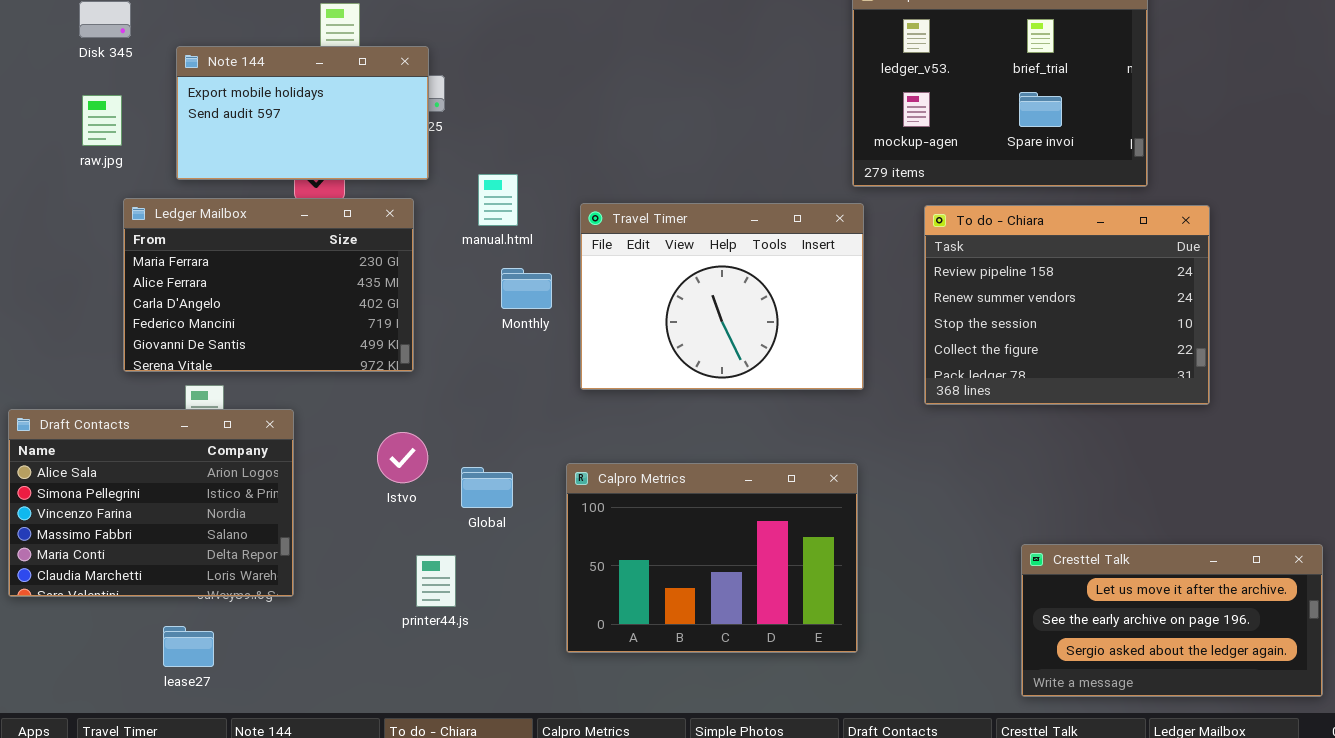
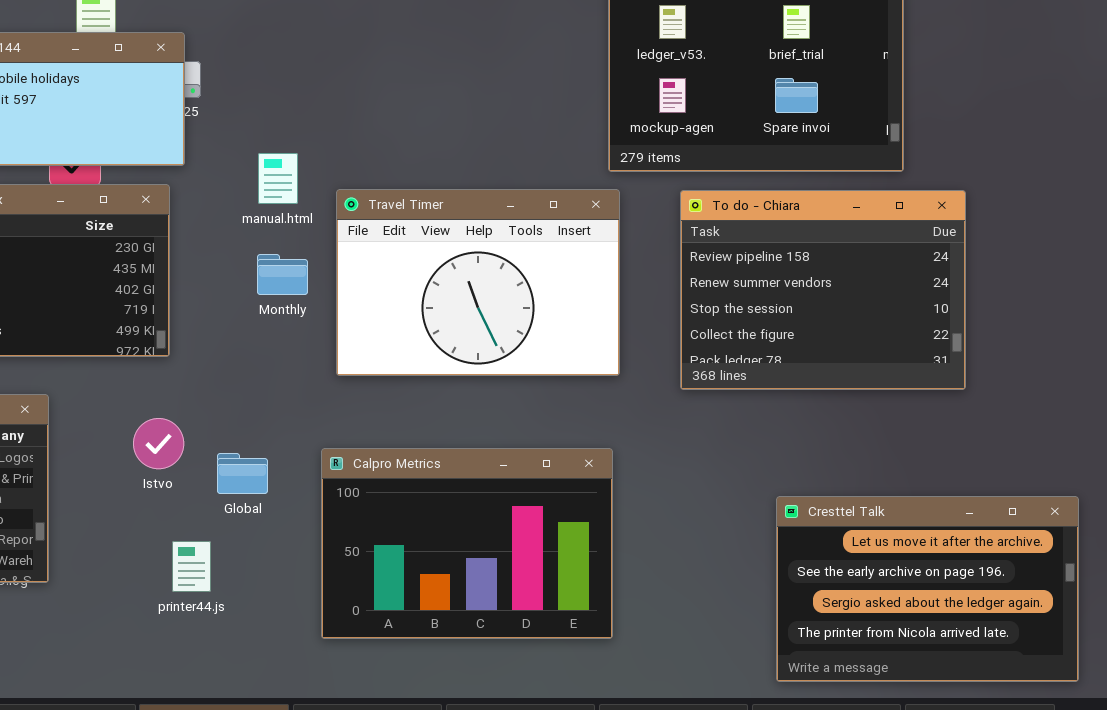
manual.html: [478,174,518,226] -> [258,153,298,204], moved
Cresttel Talk: [1021,544,1323,697] -> [776,496,1079,682], resized

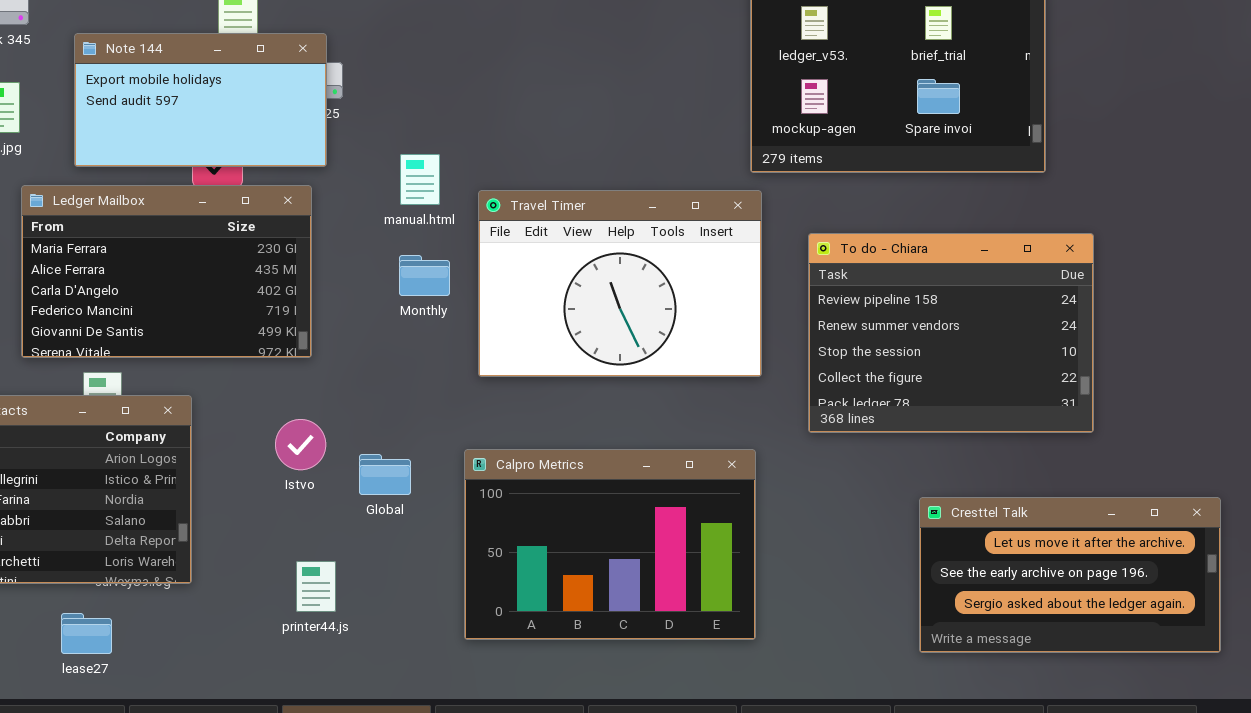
To do - Chiara: [680,190,966,390] -> [808,233,1094,433], moved
Cresttel Talk: [776,496,1079,682] -> [919,497,1221,653], resized
printer44.js: [172,541,211,592] -> [296,561,336,612], moved

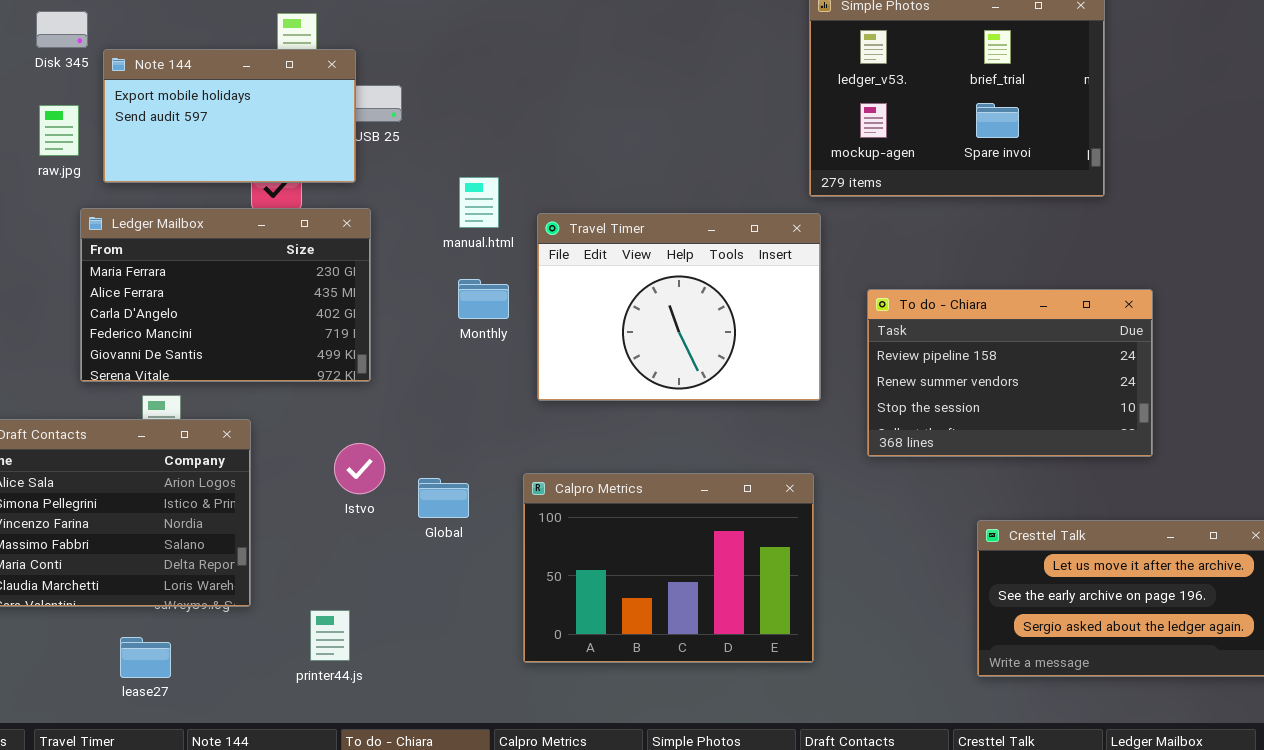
Note 144: [74,33,327,167] -> [103,49,356,183], moved
To do - Chiara: [808,233,1094,433] -> [867,289,1153,457], resized
printer44.js: [296,561,336,612] -> [310,610,350,661], moved

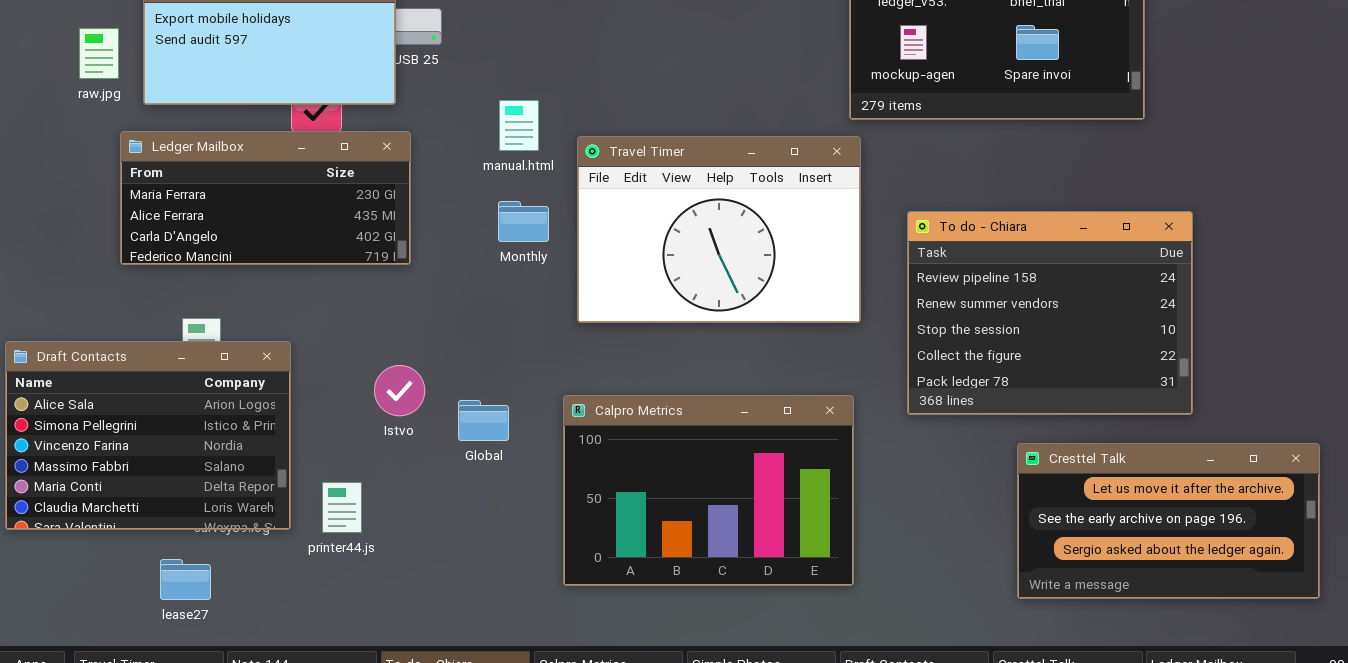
Ledger Mailbox: [80,208,371,382] -> [120,131,411,265], resized
To do - Chiara: [867,289,1153,457] -> [907,211,1193,415], resized
printer44.js: [310,610,350,661] -> [322,482,362,533], moved

